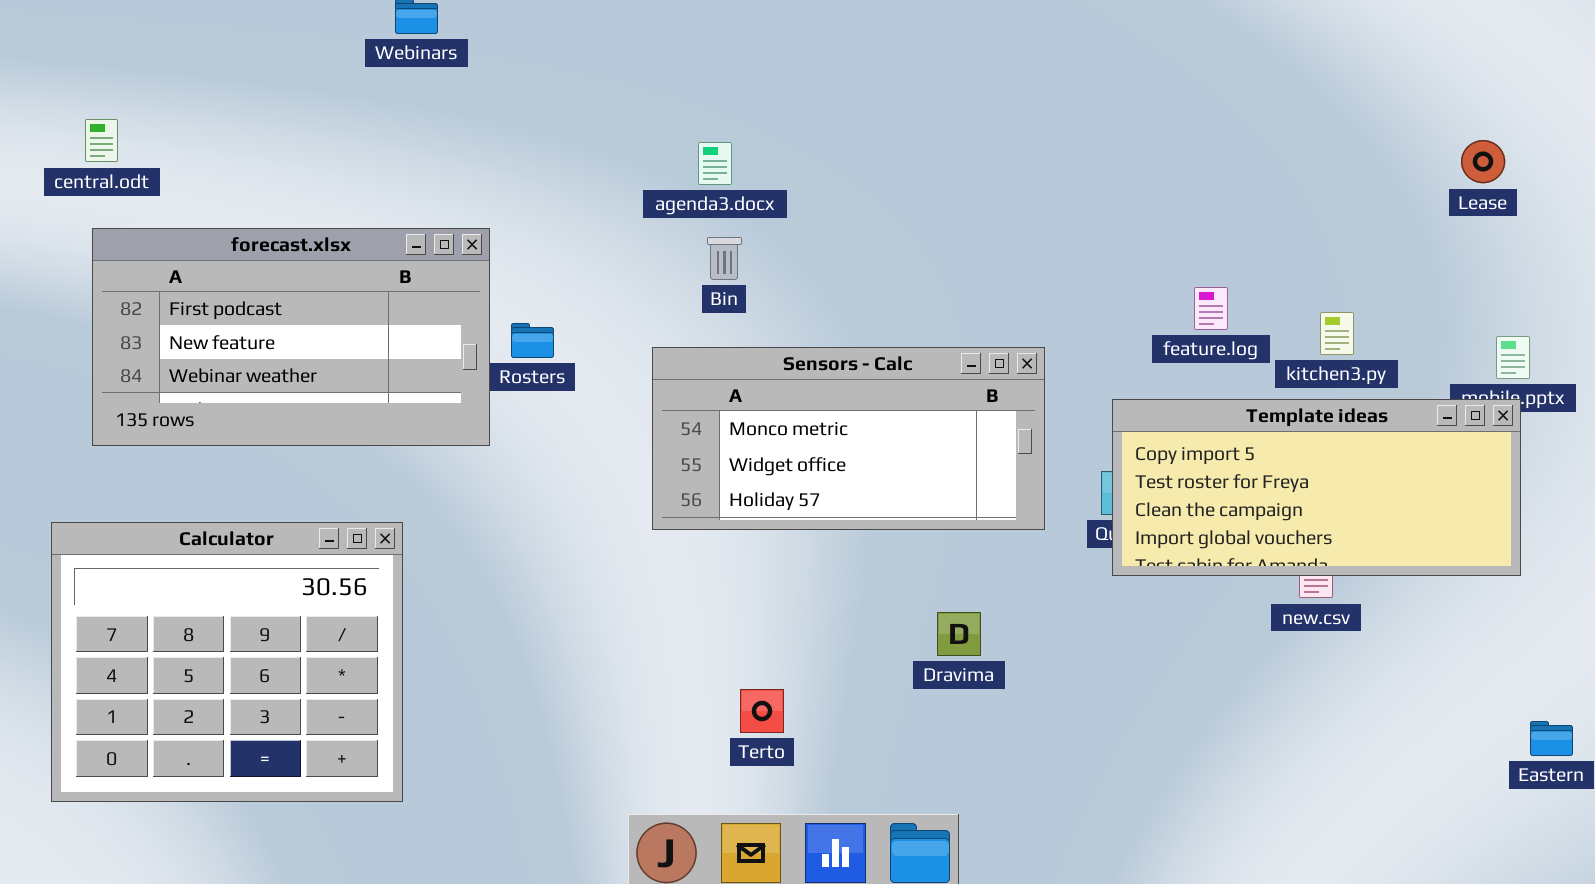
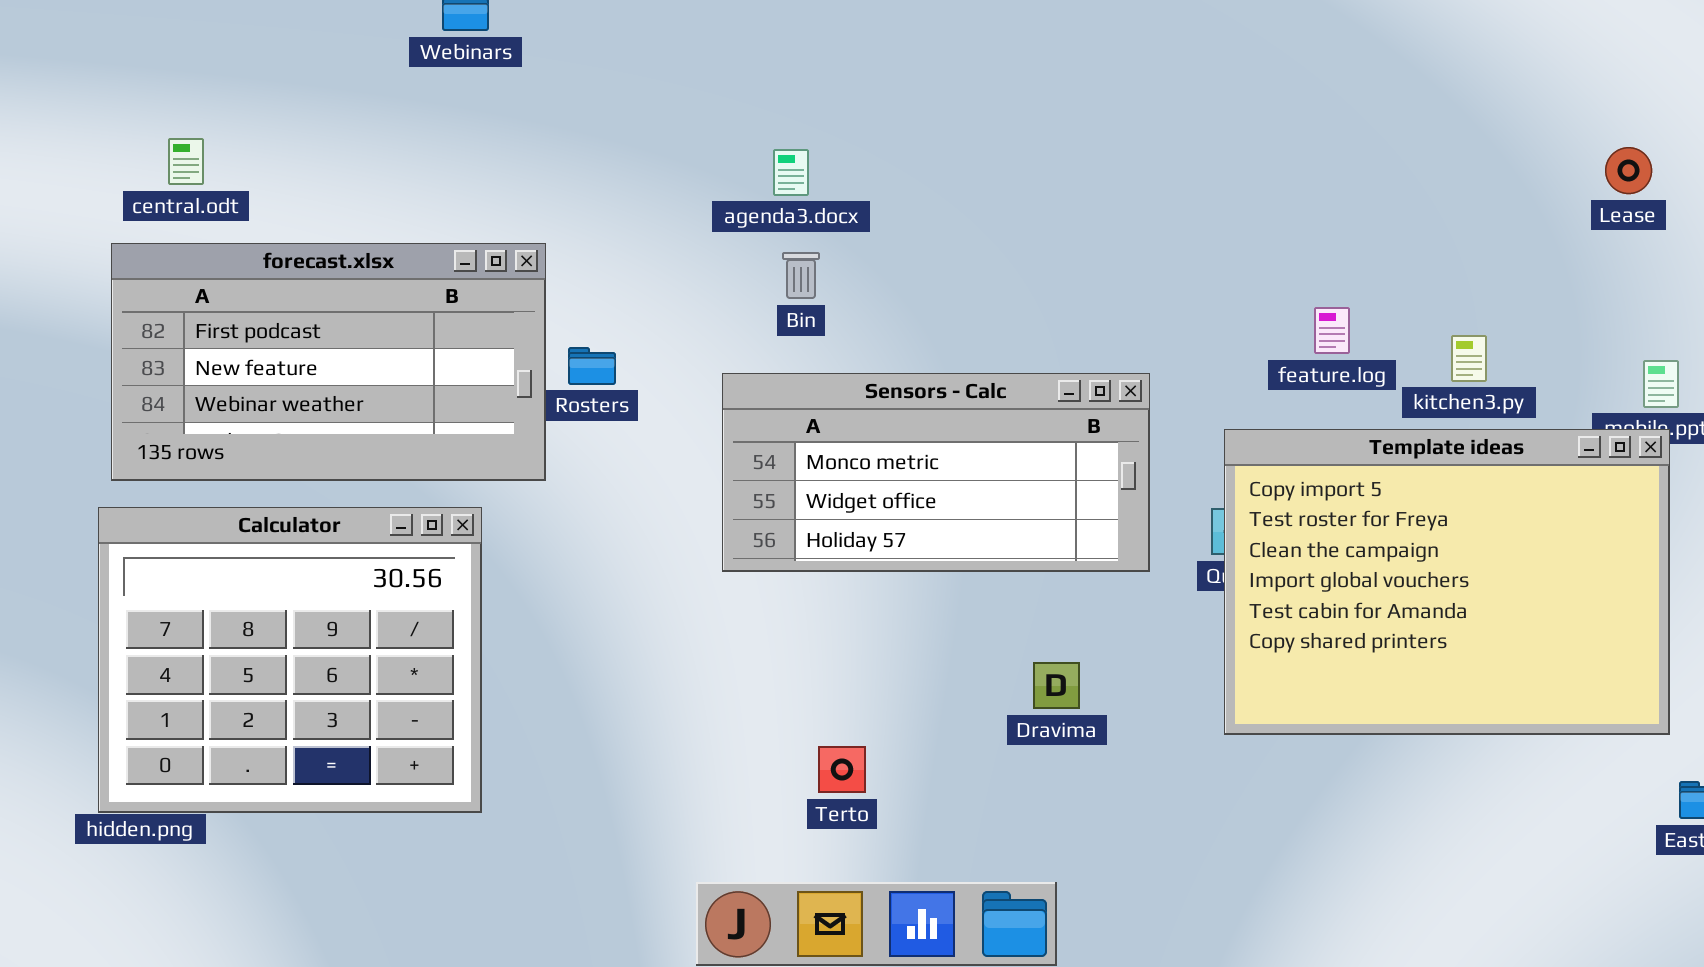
central.odt: [85,119,118,162] -> [168,138,204,185], moved
Template ideas: [1112,399,1521,576] -> [1224,429,1670,735], resized
Calculator: [51,522,403,802] -> [98,507,482,813], moved

